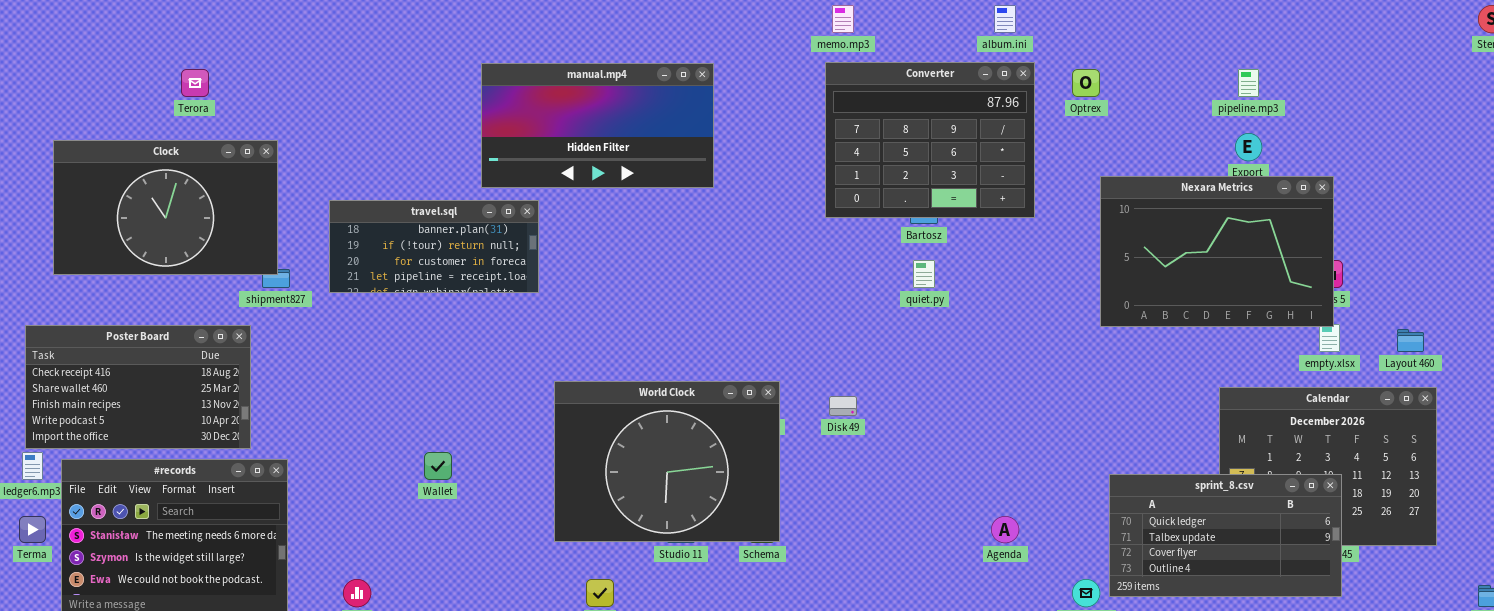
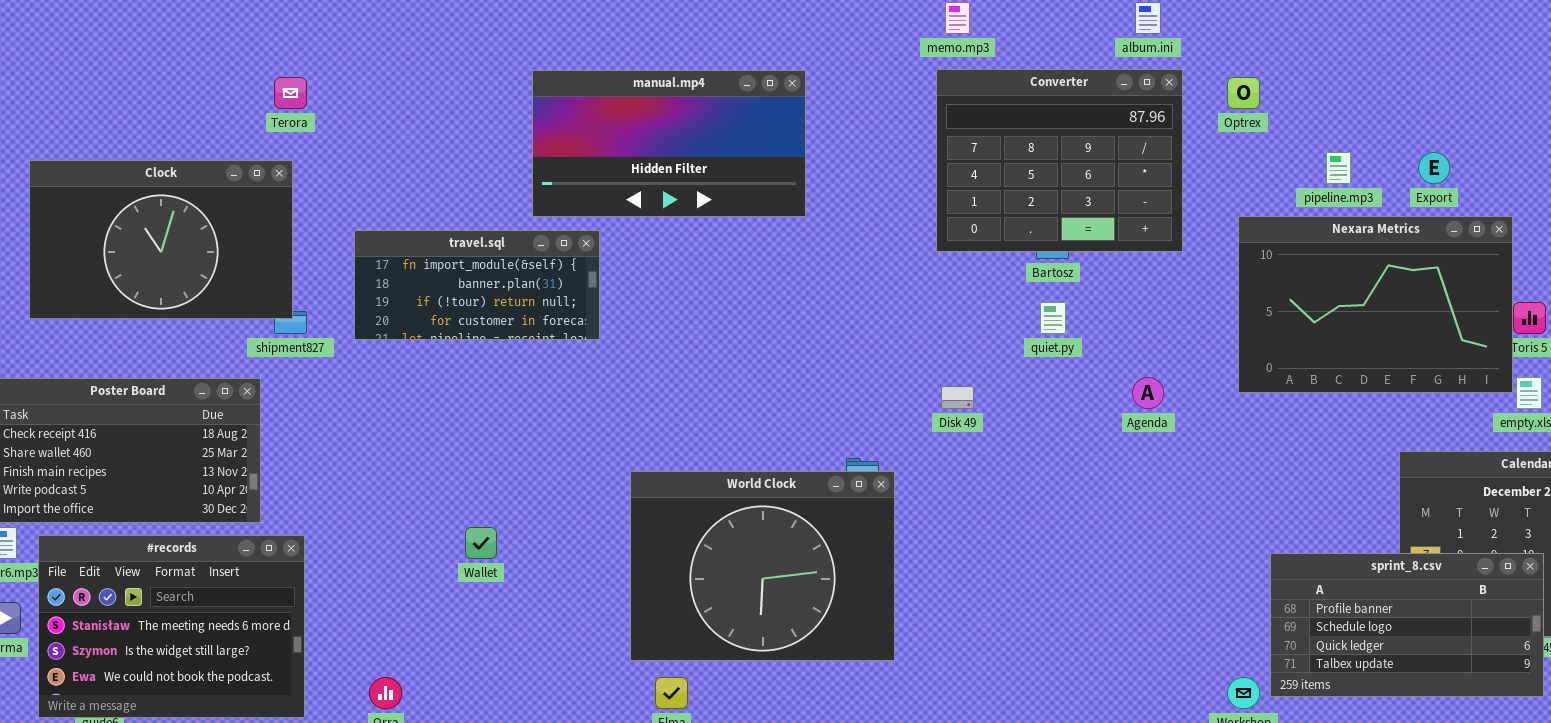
Terora: [181,69,209,97] -> [274,77,307,109], moved
pipeline.mp3: [1238,69,1259,97] -> [1326,152,1351,184], moved
Nexara Metrics: [1100,176,1334,327] -> [1238,216,1513,393], moved
travel.sql: [329,200,539,293] -> [354,230,600,340], scrolled up 1 row
World Clock: [554,381,780,542] -> [630,471,895,661], moved
Disk 49: [829,396,857,416] -> [941,386,974,409], moved
sprint_8.csv: [1109,474,1342,597] -> [1270,553,1544,697], scrolled up 2 rows
Agenda: [991,516,1019,543] -> [1132,377,1164,409], moved

